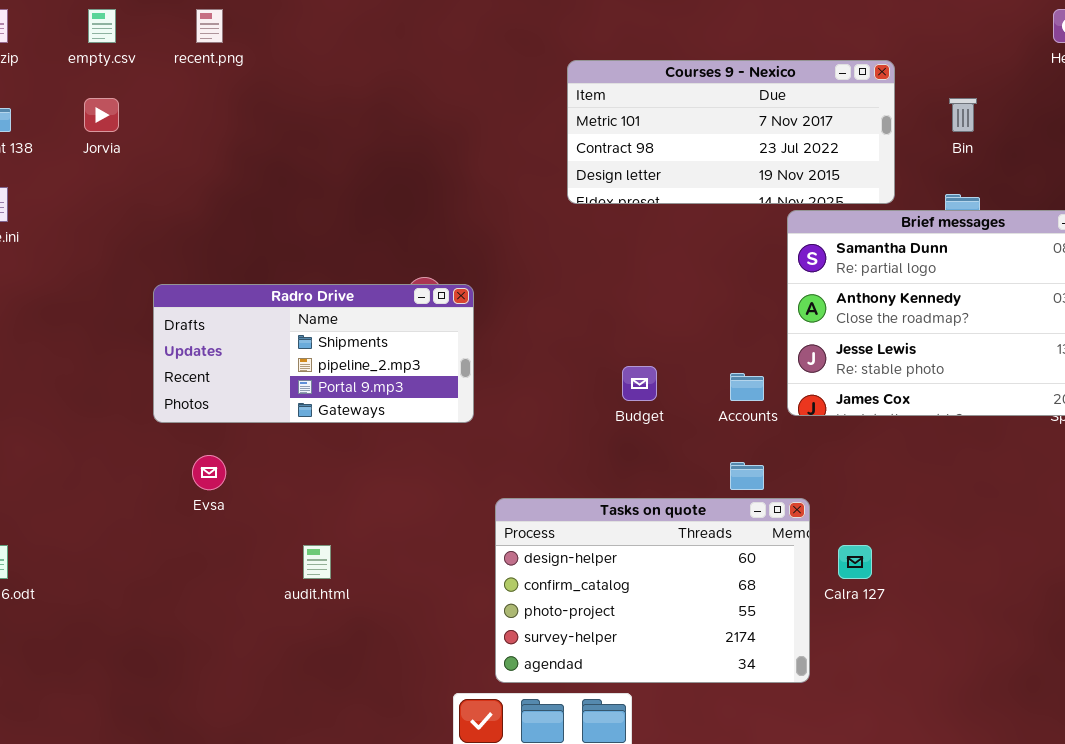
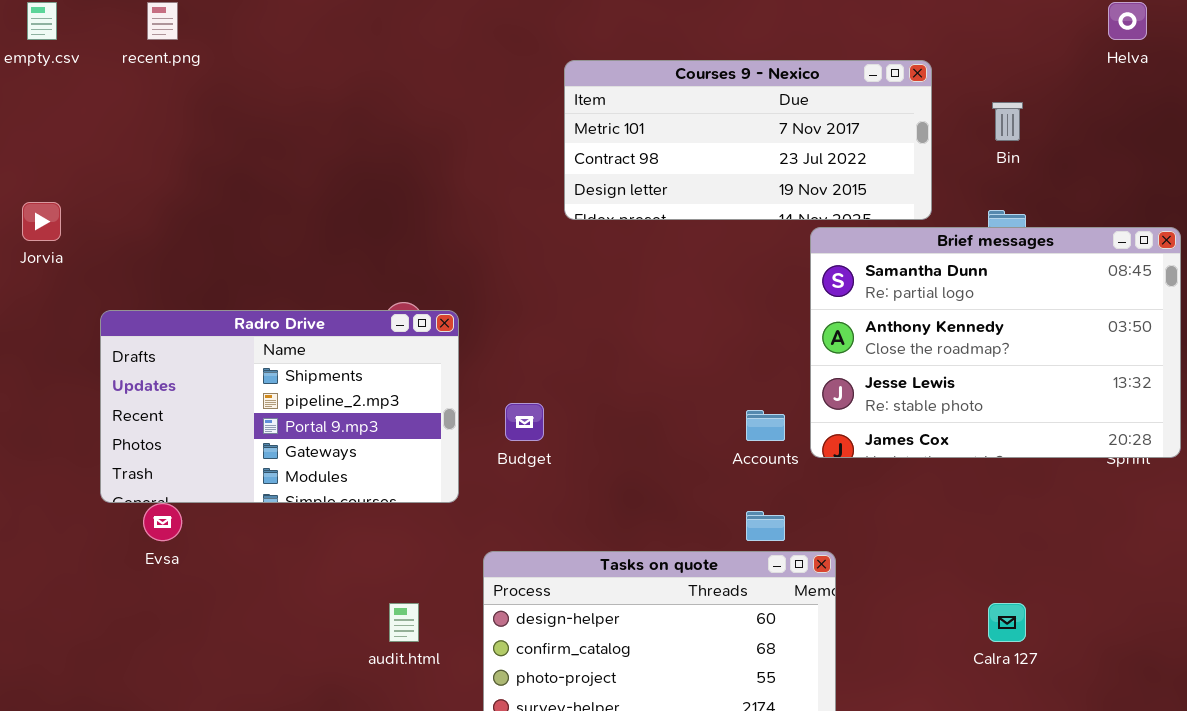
Jorvia: [84,98,119,132] -> [22,202,61,241], moved
Radro Drive: [153,284,474,423] -> [100,310,459,503], resized
Budget: [622,366,657,401] -> [505,403,544,441], moved
audit.html: [303,545,331,579] -> [389,603,419,642], moved
Calra 127: [838,545,872,579] -> [988,603,1026,642], moved

